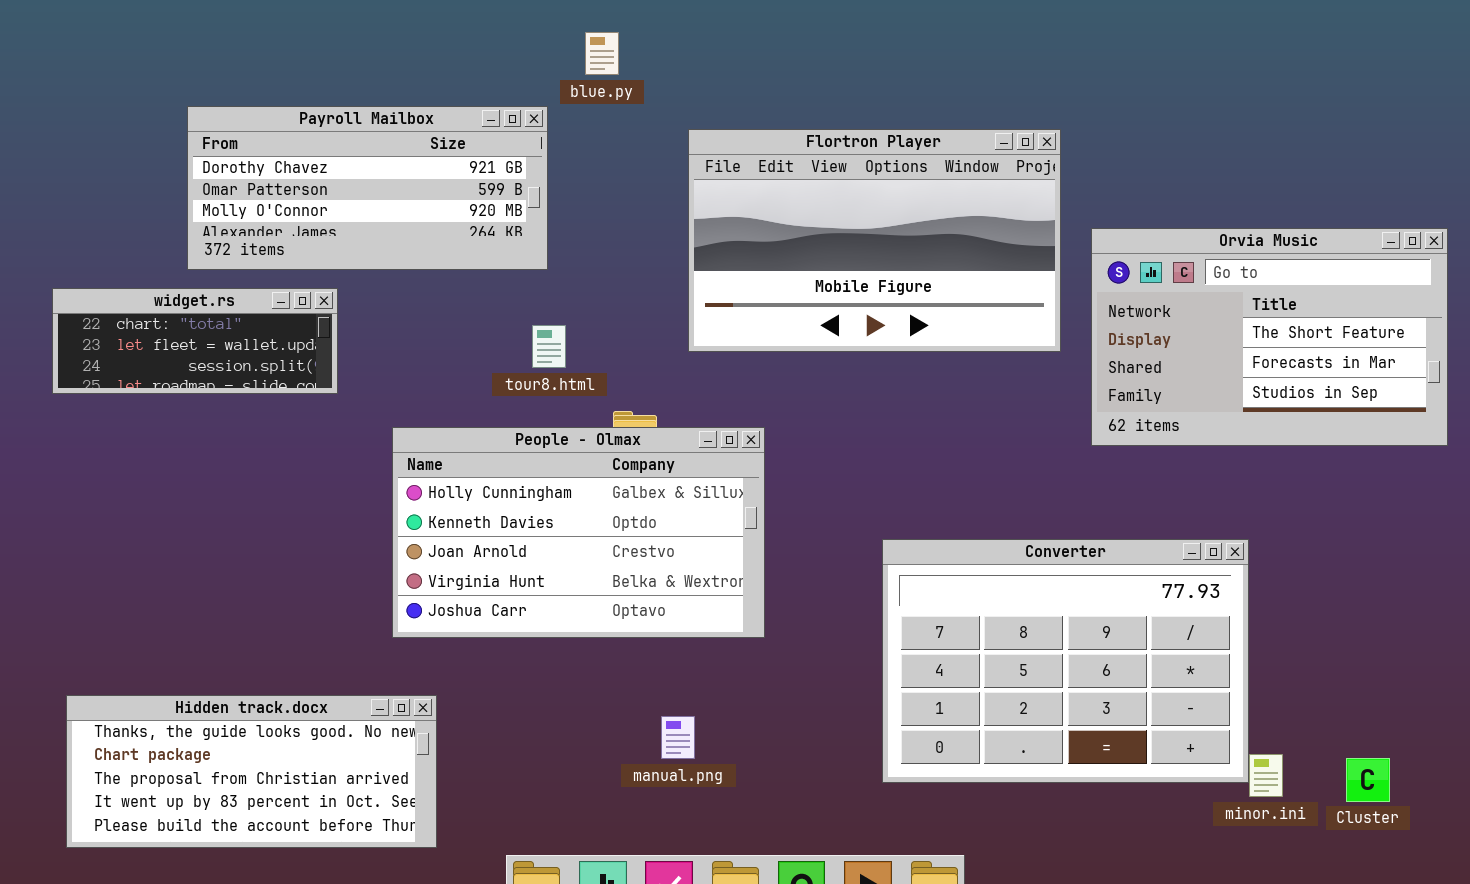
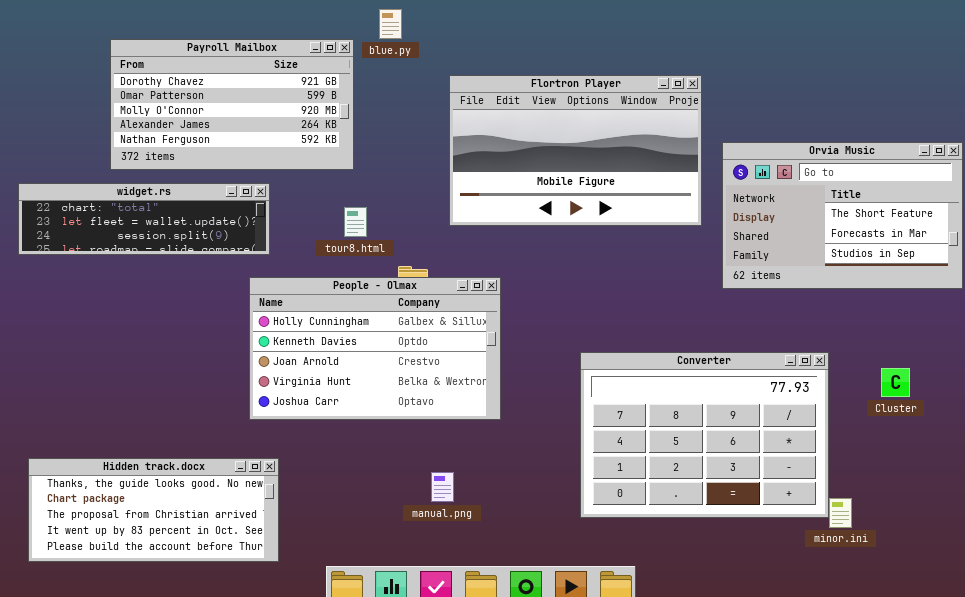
Payroll Mailbox: [187,106,548,270] -> [110,39,354,170], resized
widget.rs: [52,288,338,394] -> [18,183,270,255], resized
Cluster: [1346,758,1390,802] -> [881,368,910,397], moved

